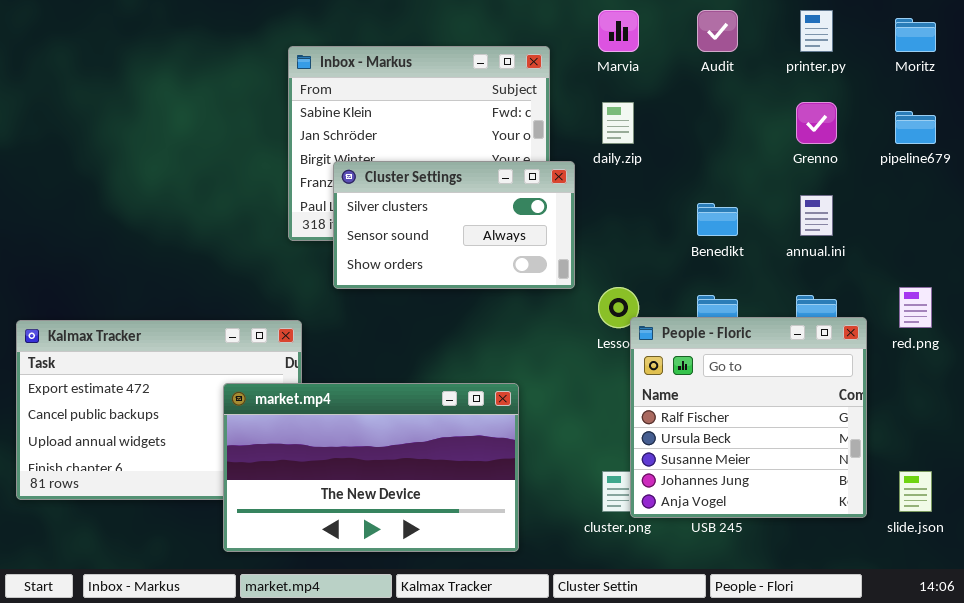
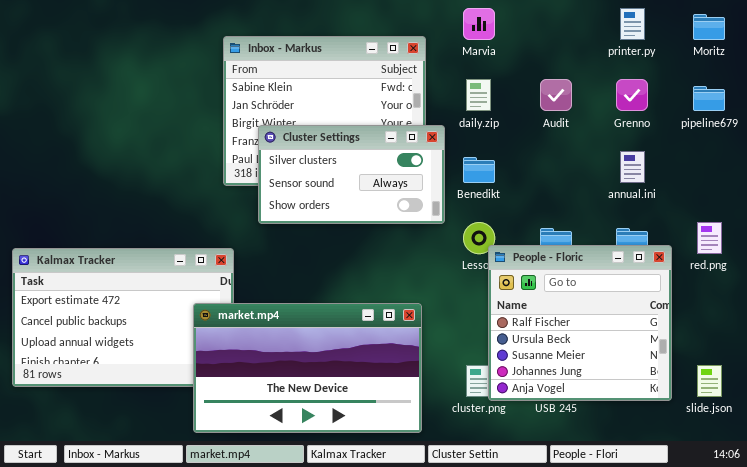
Audit: [697,10,738,52] -> [540,79,572,111], moved
Benedikt: [697,203,738,236] -> [463,157,495,183], moved
market.mp4: [223,383,519,552] -> [193,303,422,433], moved

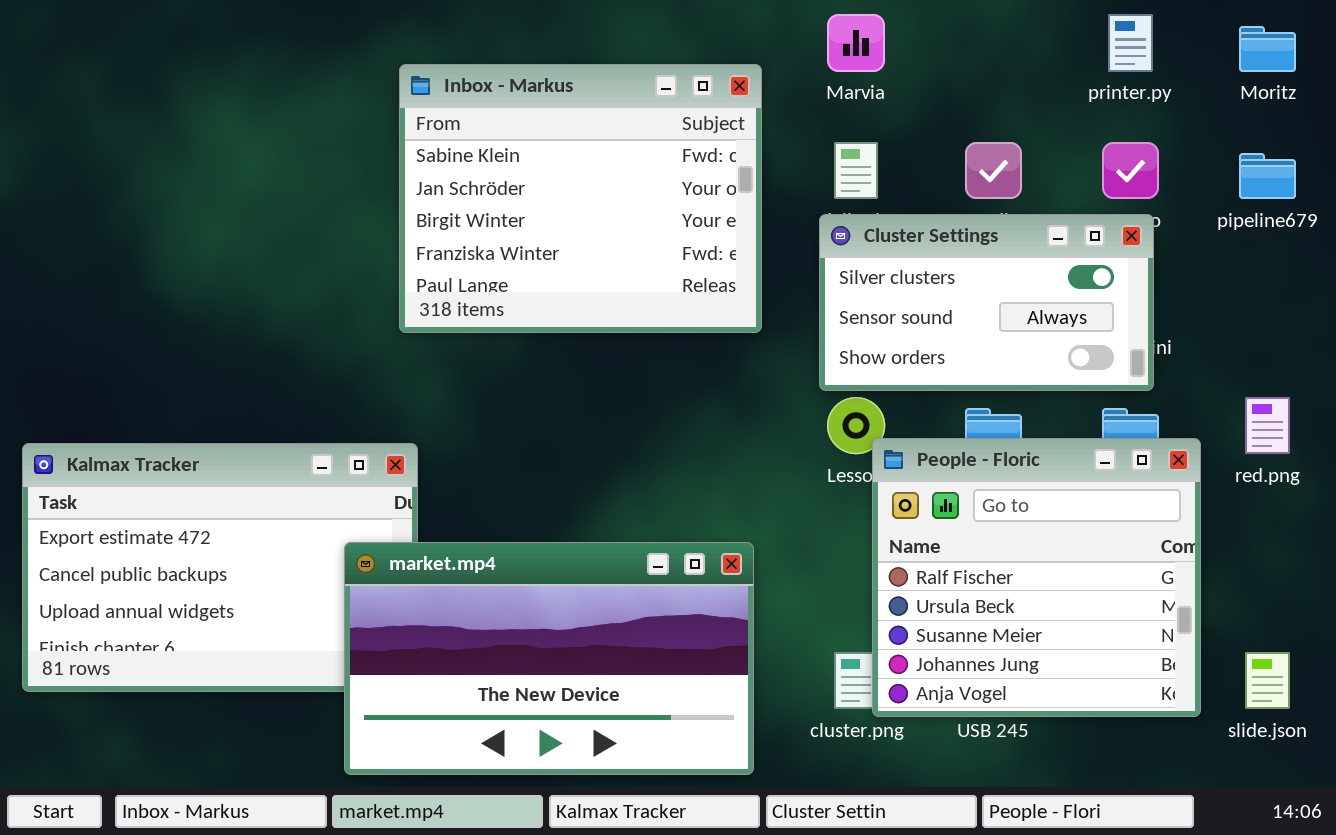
Cluster Settings: [258,125,445,224] -> [819,214,1154,391], moved

